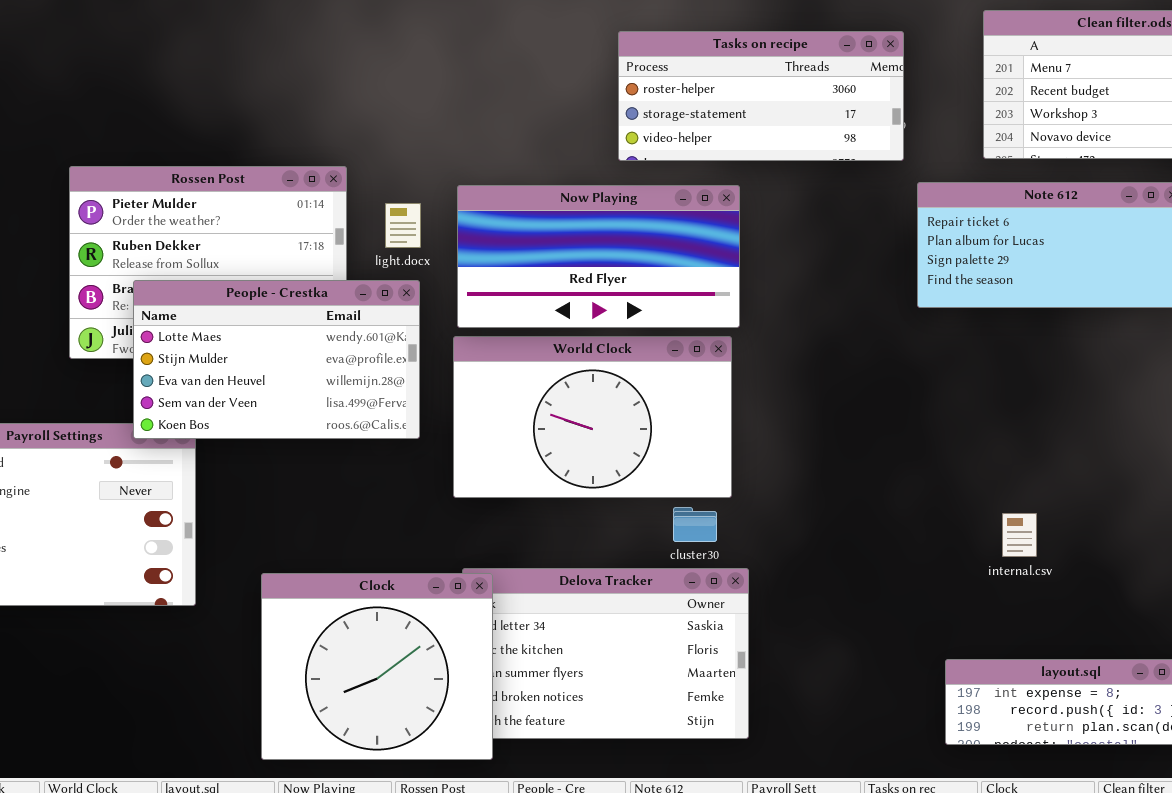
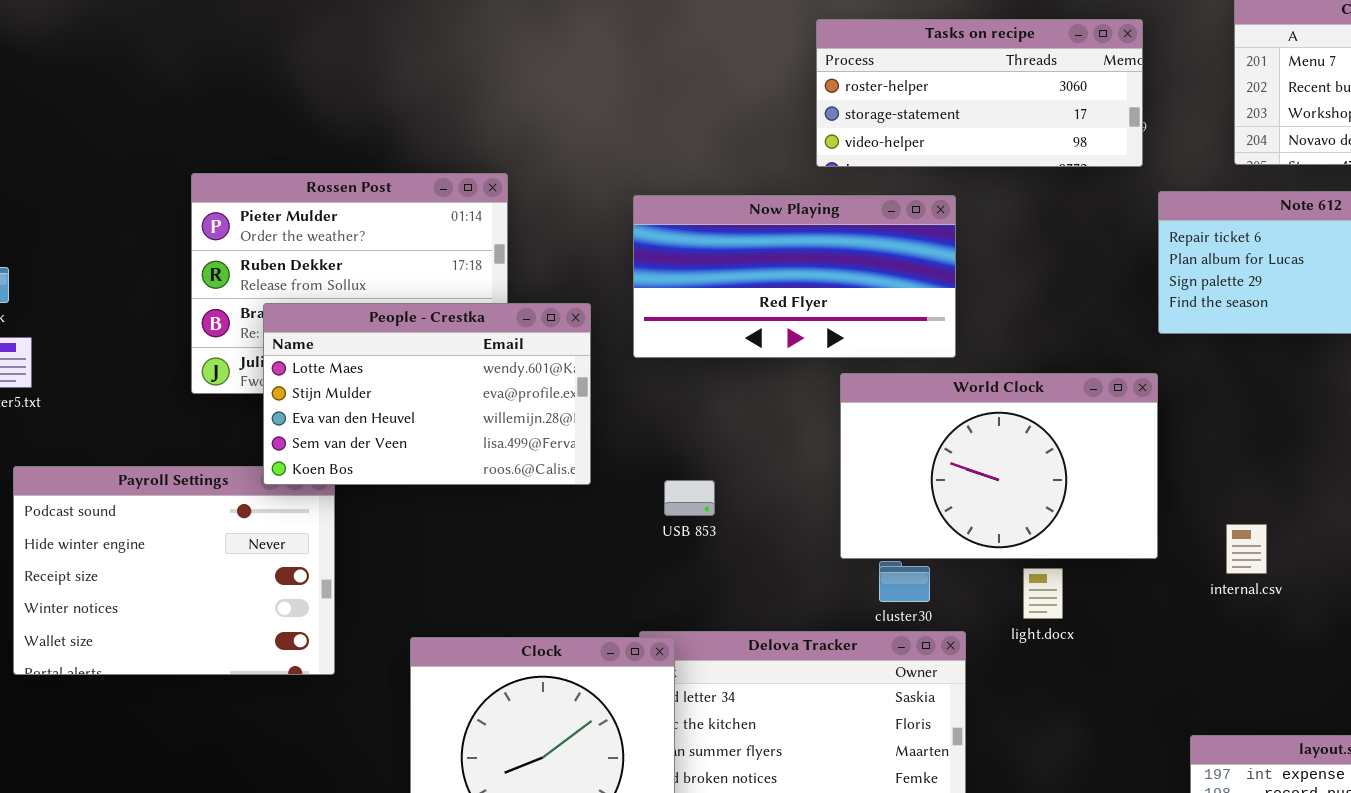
light.docx: [385,203,421,248] -> [1023,568,1063,619], moved
World Clock: [453,336,732,498] -> [840,373,1158,559], moved
internal.csv: [1002,513,1037,557] -> [1226,524,1267,574], moved

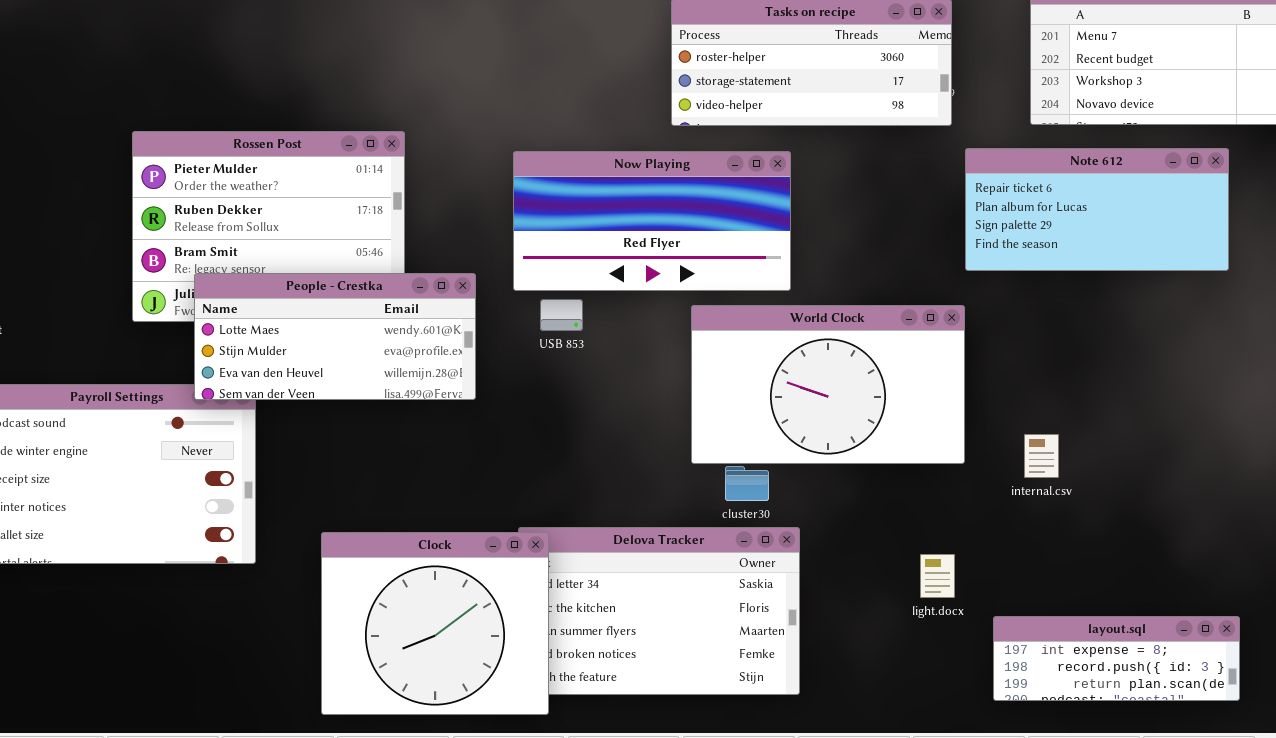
People - Crestka: [263,303,591,485] -> [194,273,476,400], resized
USB 853: [664,480,715,516] -> [540,299,583,331], moved
light.docx: [1023,568,1063,619] -> [920,554,955,598], moved

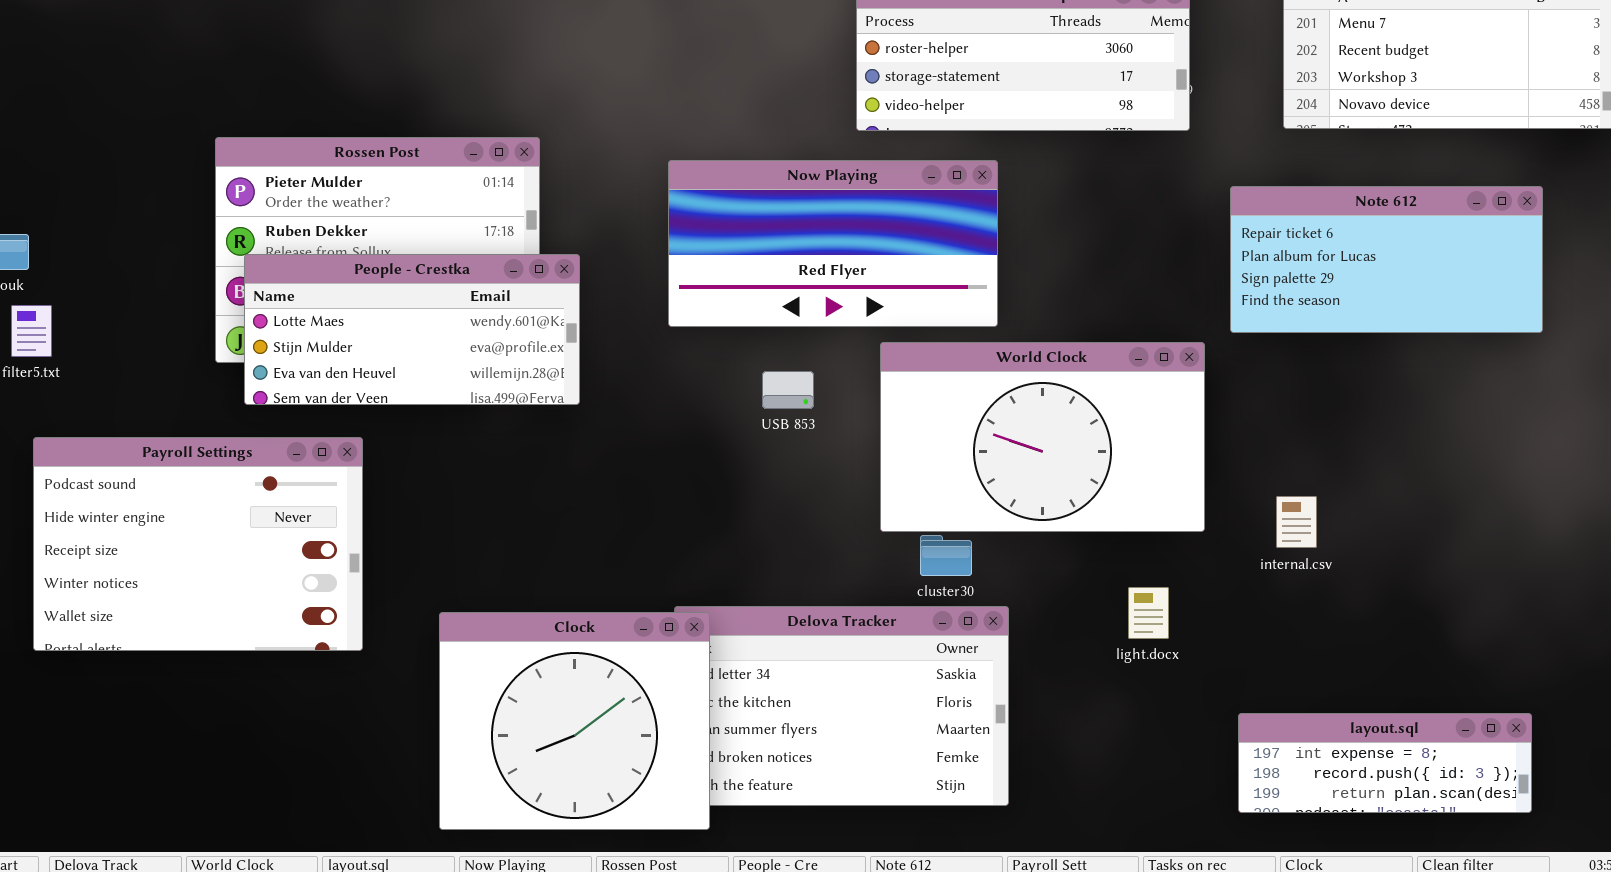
Note 612: [965,148,1229,271] -> [1230,186,1543,333], moved
People - Crestka: [194,273,476,400] -> [244,254,580,405], moved
USB 853: [540,299,583,331] -> [762,371,814,409], moved
light.docx: [920,554,955,598] -> [1128,587,1169,639], moved

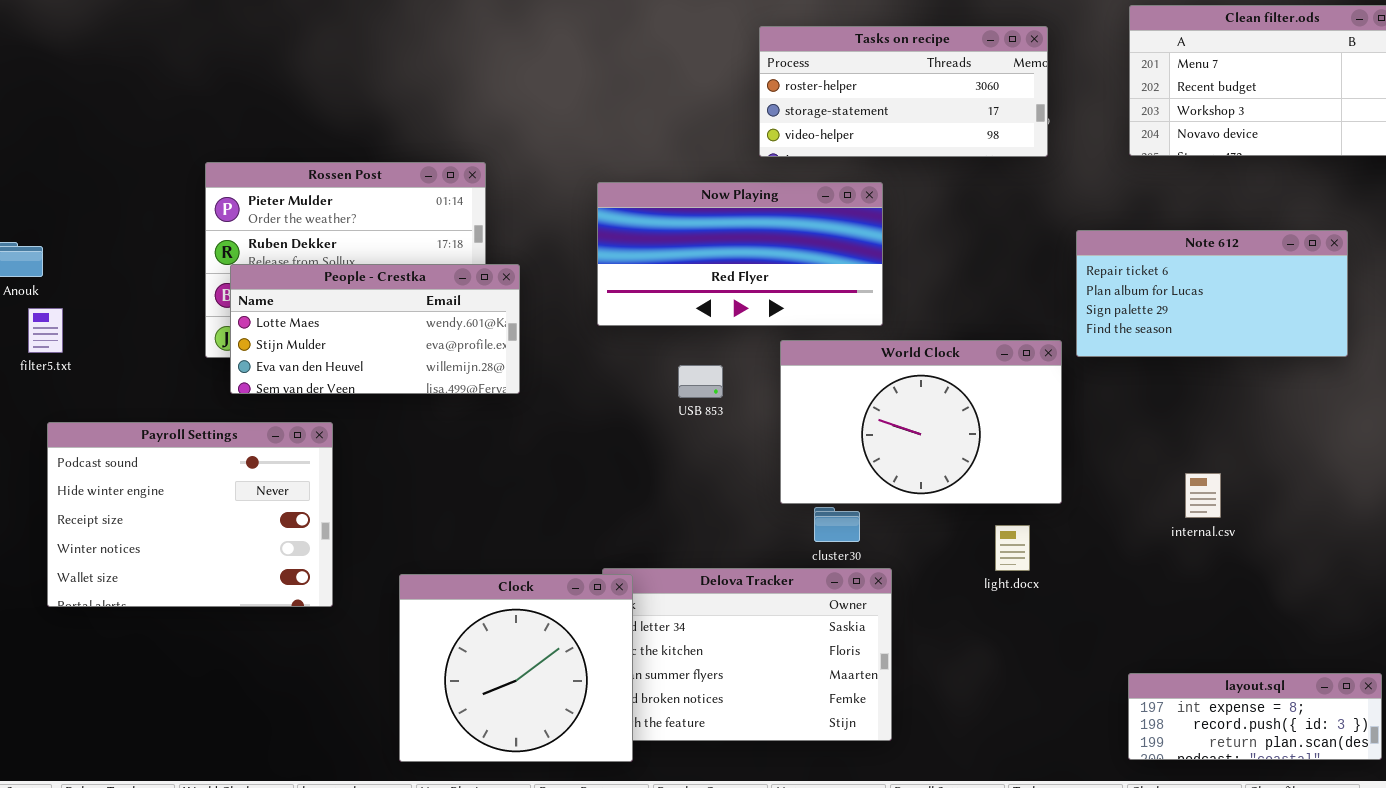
Note 612: [1230,186,1543,333] -> [1076,230,1348,357], moved
internal.csv: [1276,496,1317,548] -> [1185,473,1221,518], moved
light.docx: [1128,587,1169,639] -> [995,525,1030,571], moved
layout.sql: [1238,713,1532,813] -> [1128,673,1382,760], moved

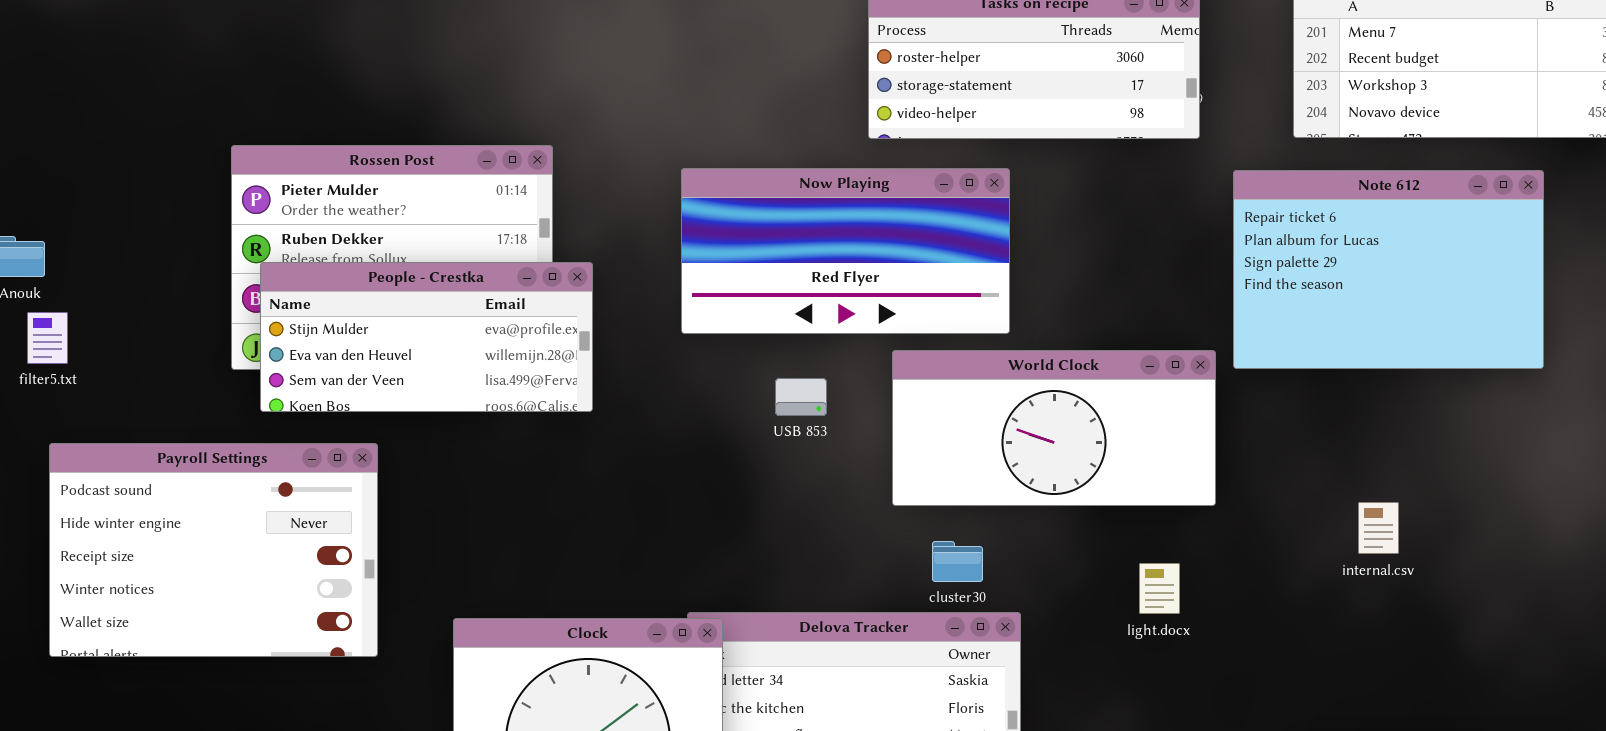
Note 612: [1076,230,1348,357] -> [1233,170,1544,369], resized
People - Crestka: [230,264,520,394] -> [260,262,593,412], scrolled down 1 row
World Clock: [780,340,1062,504] -> [892,350,1216,506], resized

